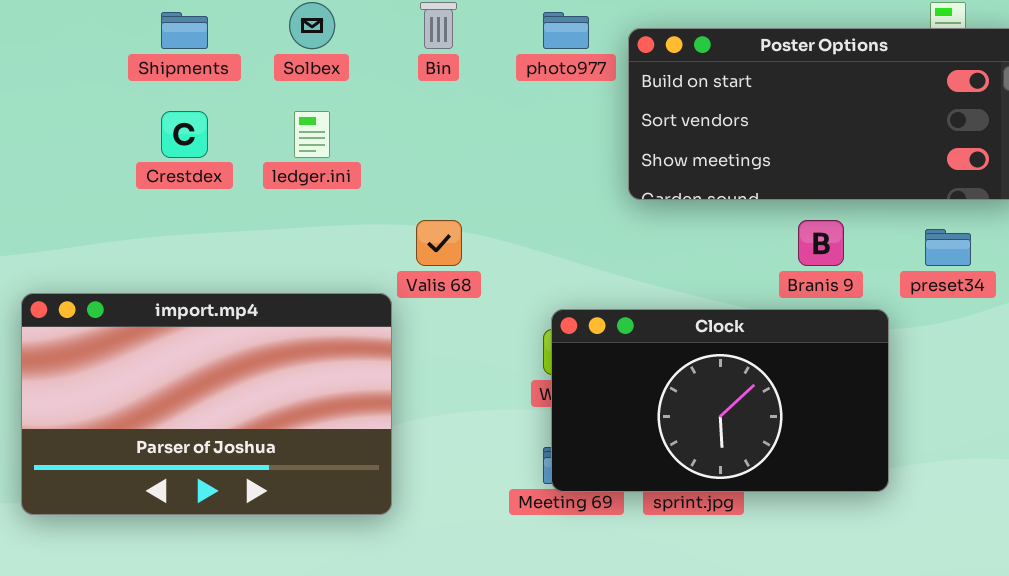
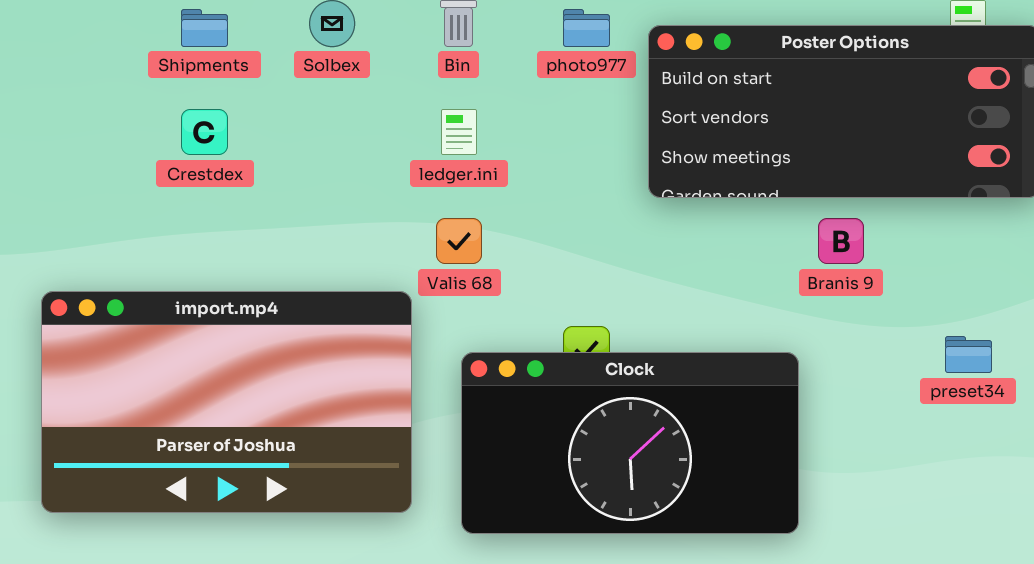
ledger.ini: [294,111,330,158] -> [441,109,477,155], moved
preset34: [925,229,971,266] -> [945,336,992,373], moved
Clock: [551,309,889,492] -> [461,352,799,534], moved

